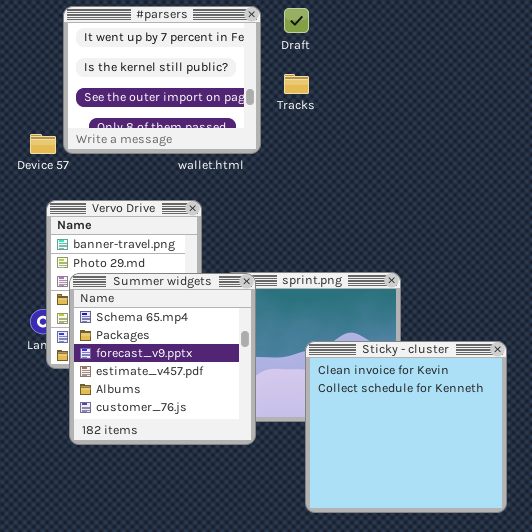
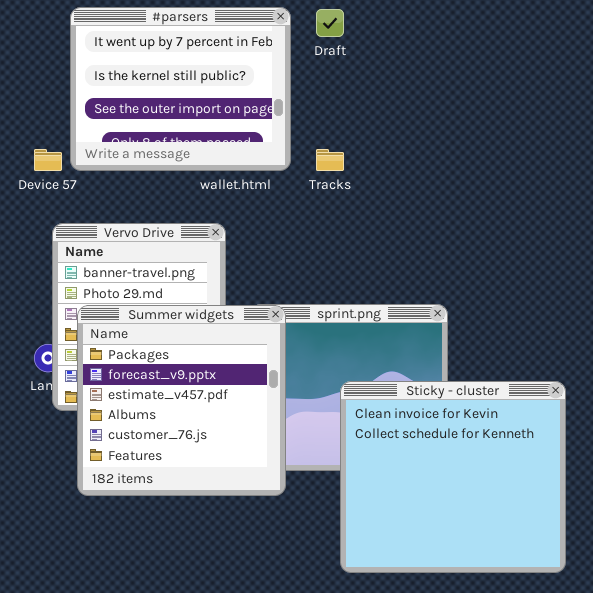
Tracks: [284,74,309,94] -> [316,149,344,171], moved
Summer widgets: [69,273,256,445] -> [77,305,286,496], scrolled down 1 row

